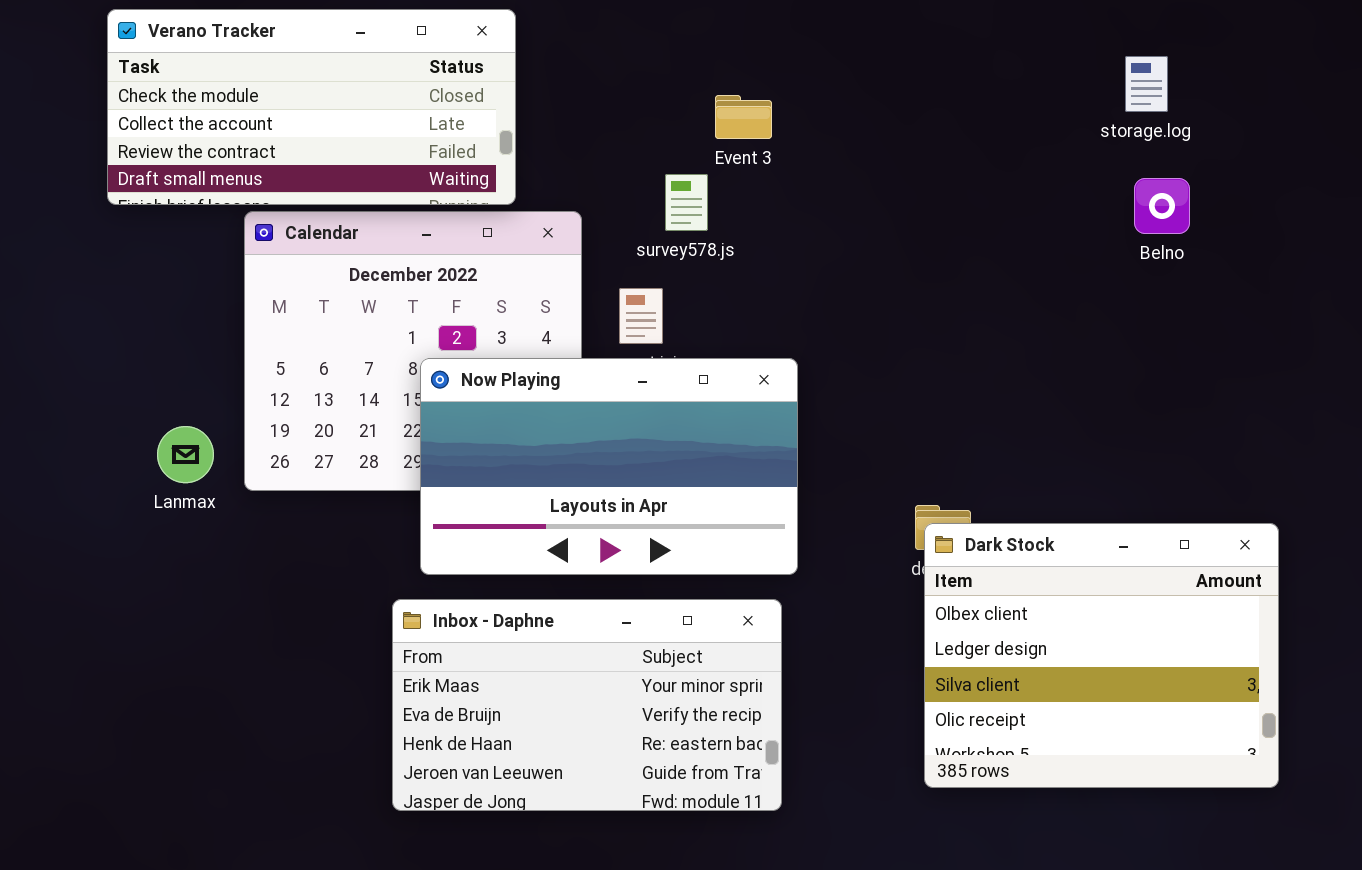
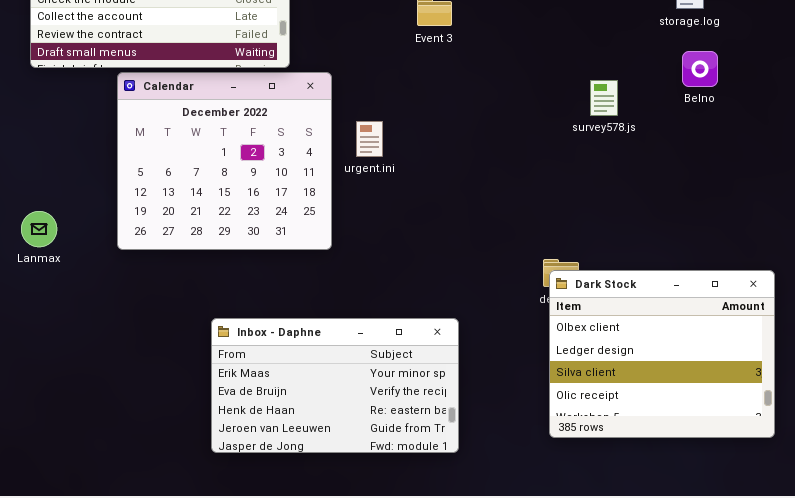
survey578.js: [665,174,708,231] -> [590,80,618,116], moved
Now Playing: [420,358,798,575] -> none, closed
Lanmax: [157,426,214,483] -> [21,211,57,247], moved

